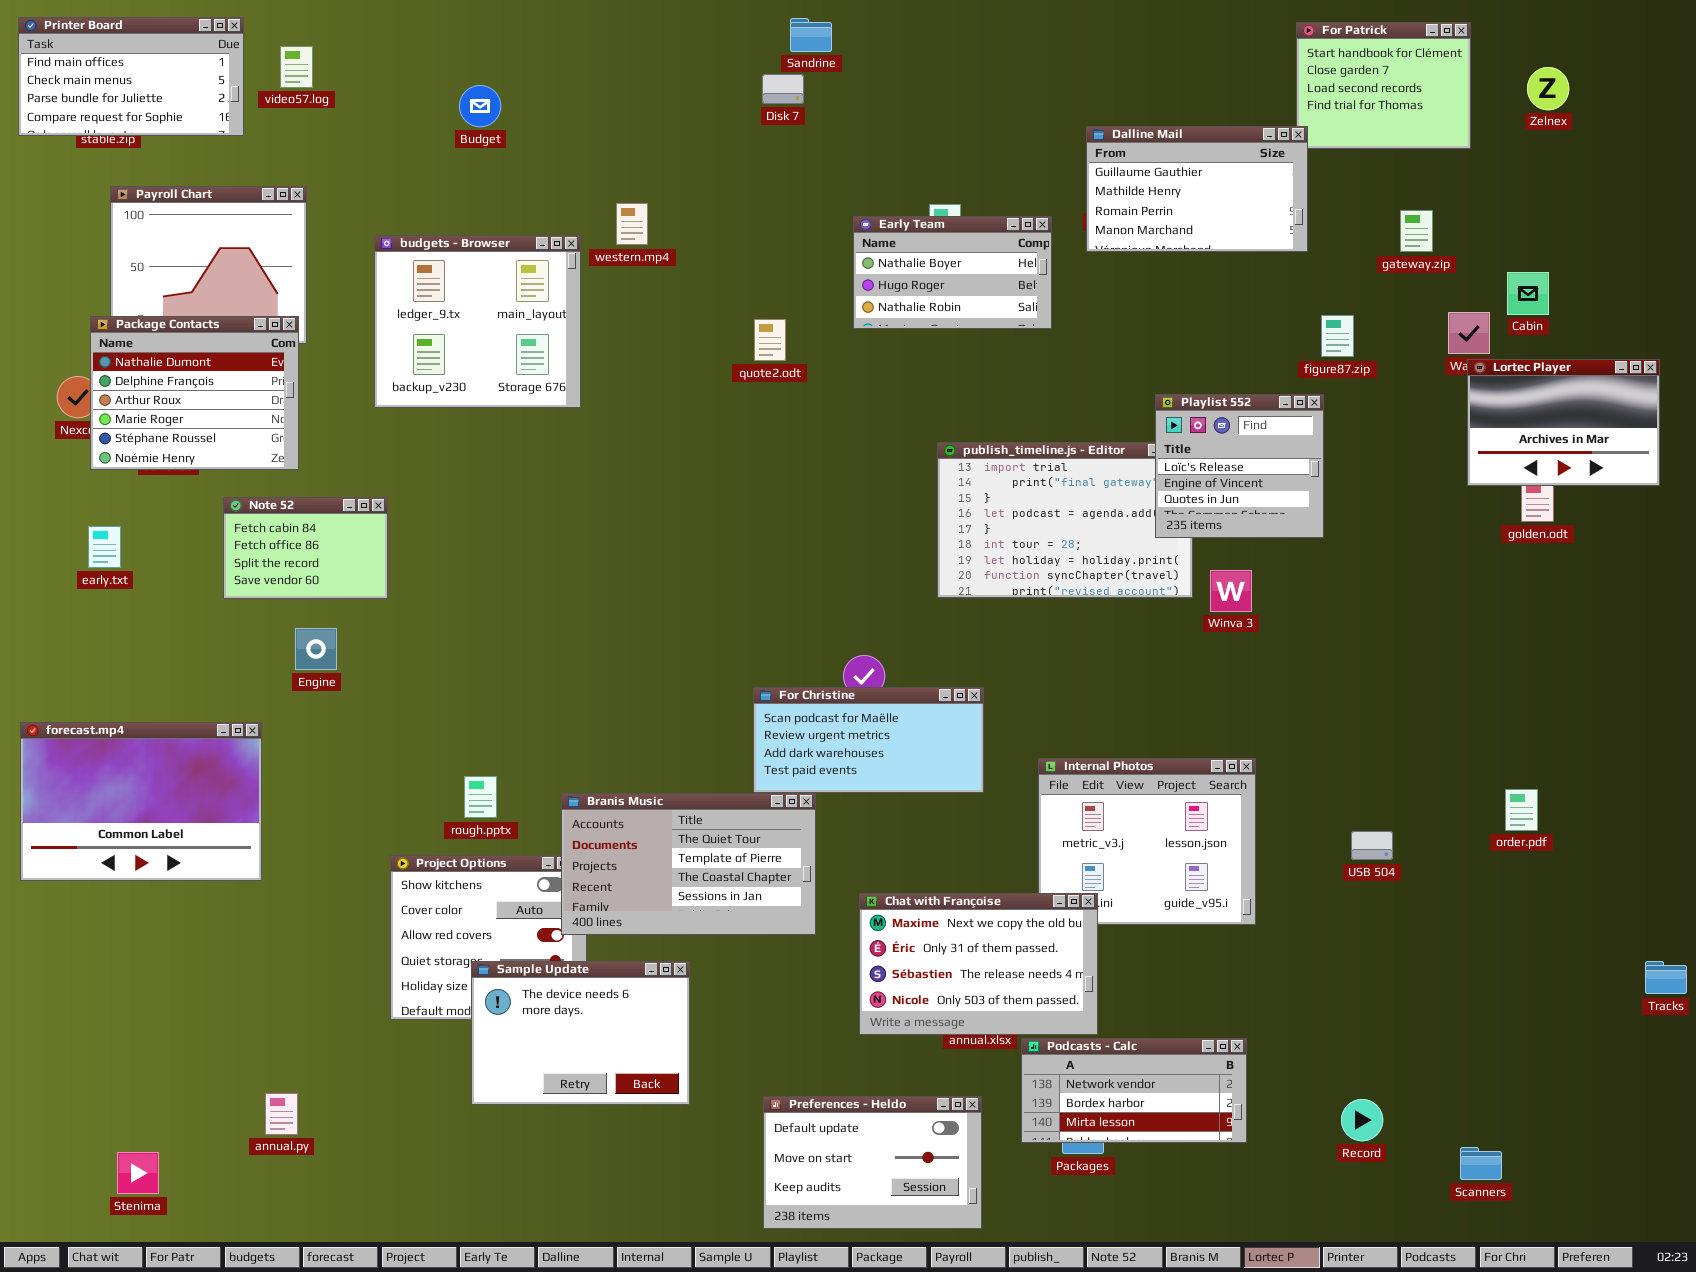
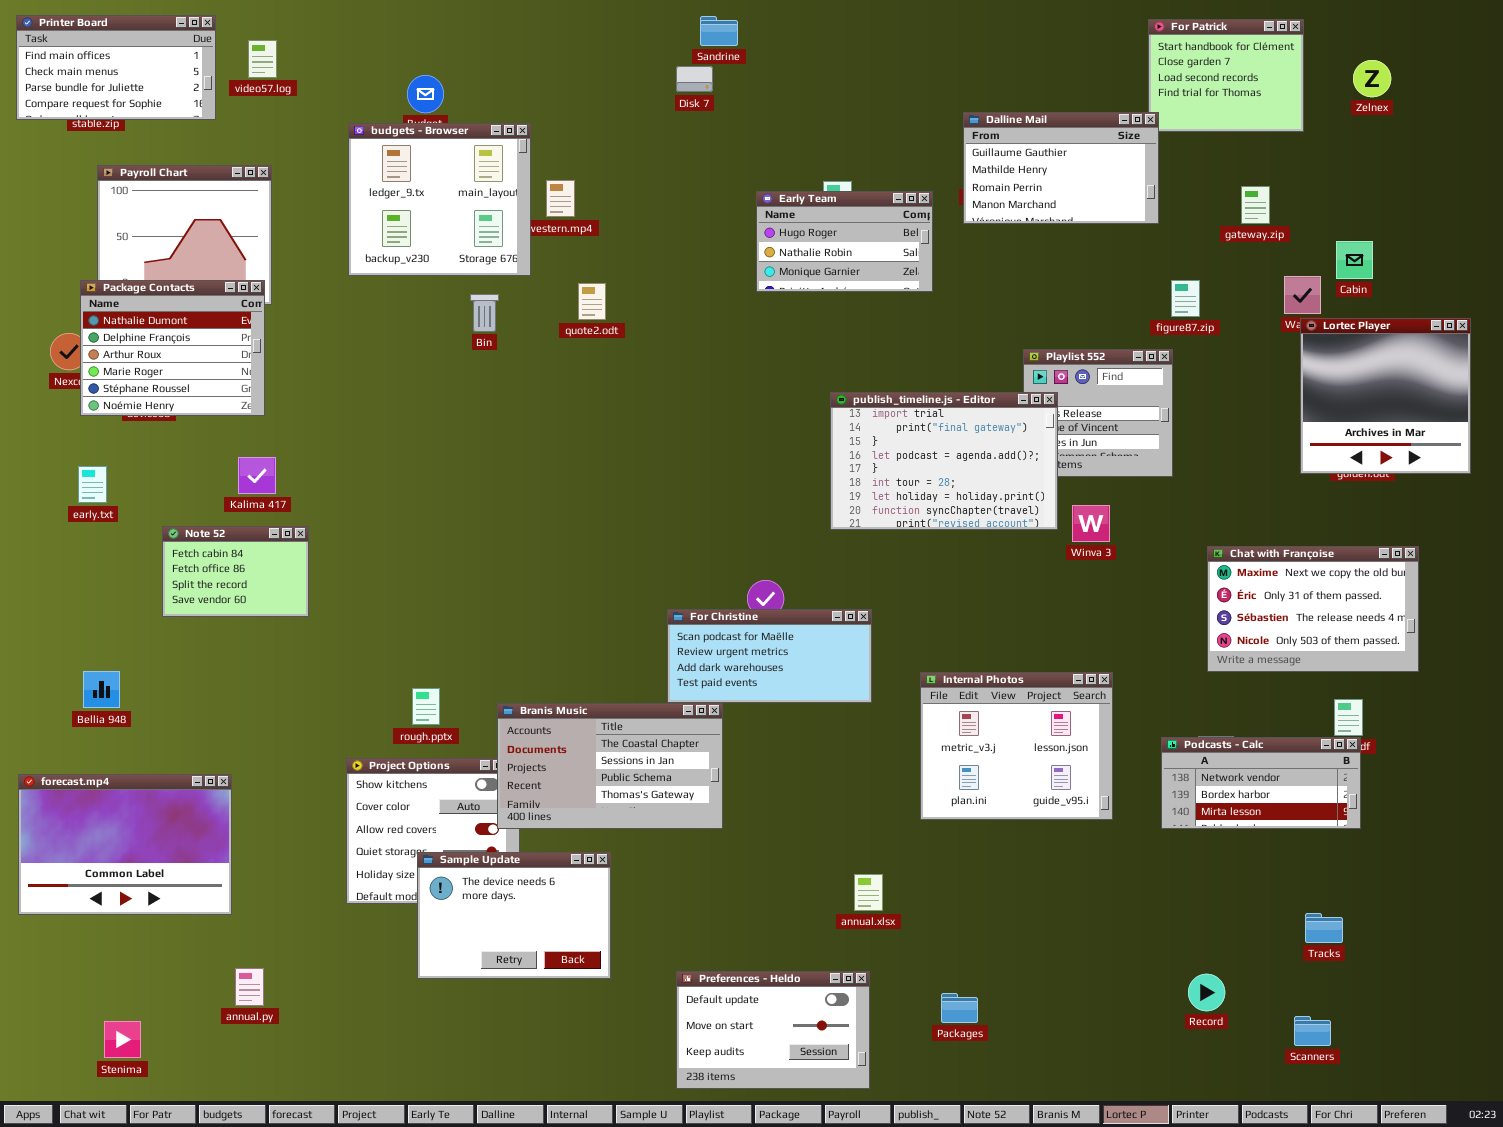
Early Team: [853,216,1052,329] -> [756,191,933,292], scrolled down 1 row
budgets - Browser: [374,235,581,408] -> [348,123,531,276], moved
quote2.odt: [754,319,786,361] -> [578,283,606,320], moved
Lortec Player: [1467,359,1660,486] -> [1300,318,1471,474], resized
publish_timeline.js - Editor: [937,442,1193,598] -> [830,392,1058,530], raised
Note 52: [223,497,388,599] -> [162,526,309,617], moved
forecast.mp4: [20,722,262,881] -> [18,774,232,915], moved
Branis Music: [561,793,816,935] -> [497,703,723,829], scrolled down 2 rows
Chat with Françoise: [859,893,1098,1035] -> [1207,546,1419,672], moved
Tracks: [1645,961,1687,994] -> [1305,913,1343,943], moved
Podcasts - Calc: [1021,1038,1247,1143] -> [1161,737,1361,829], moved

